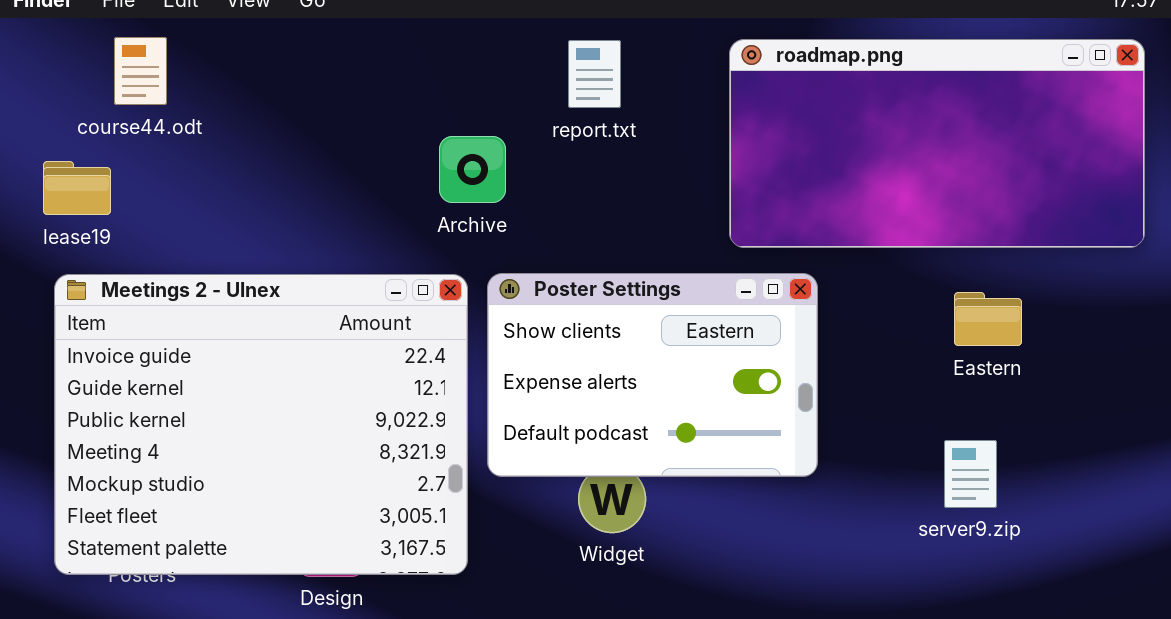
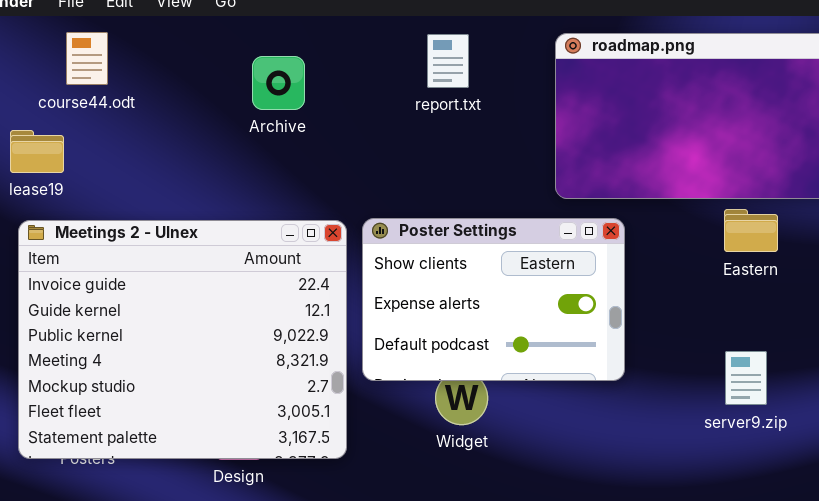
Archive: [439,136,506,203] -> [252,56,305,110], moved
Eastern: [954,292,1022,346] -> [724,209,778,252], moved

